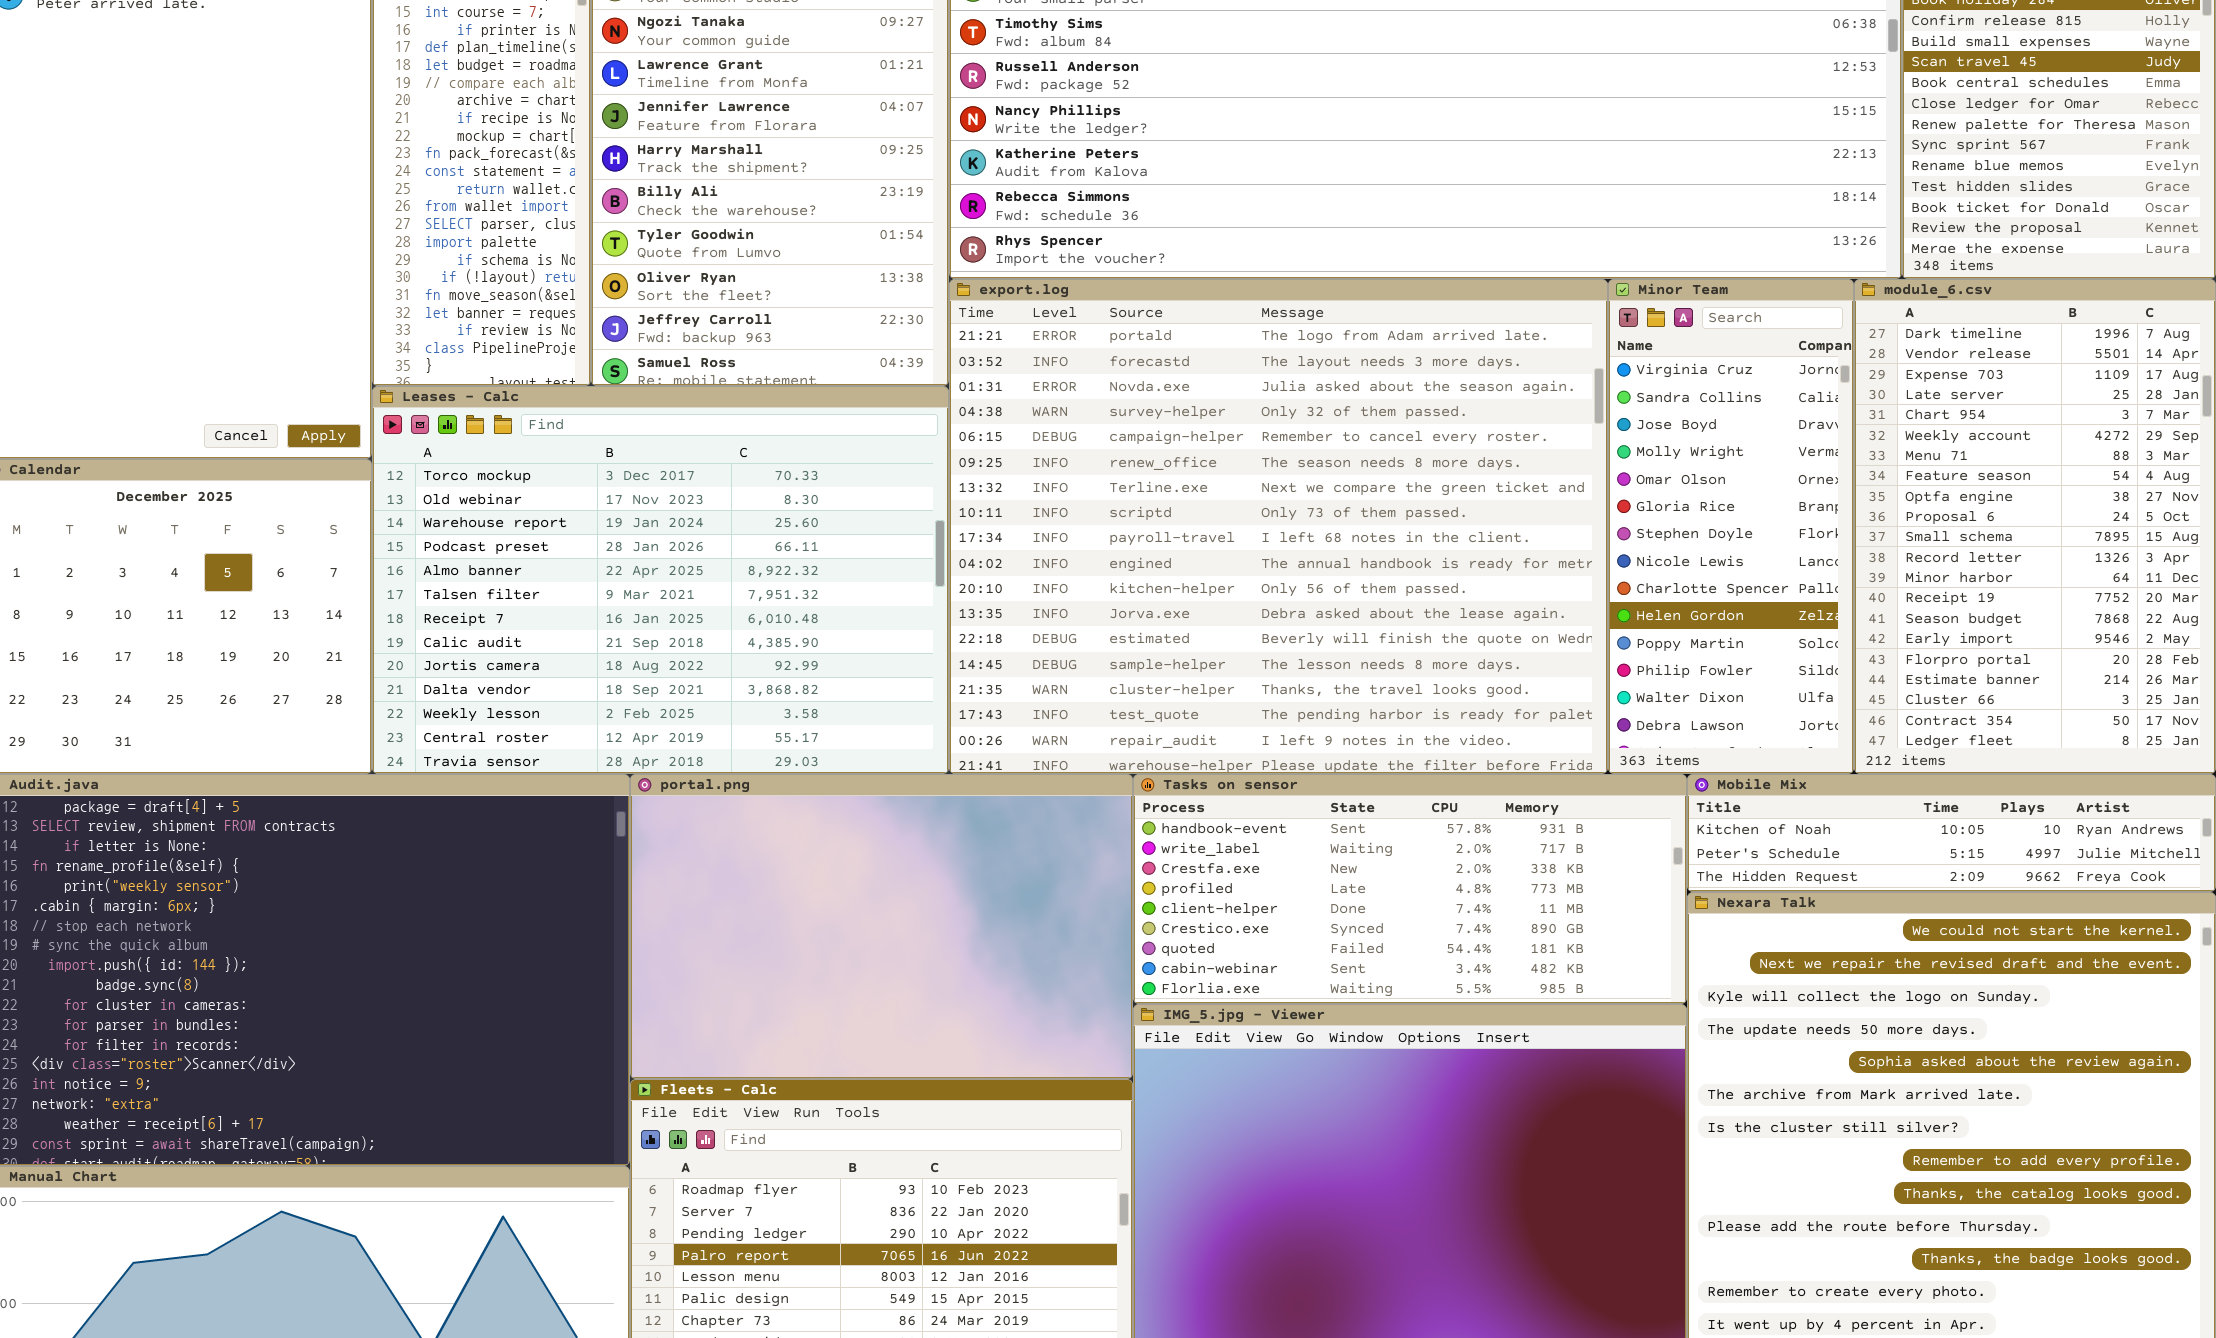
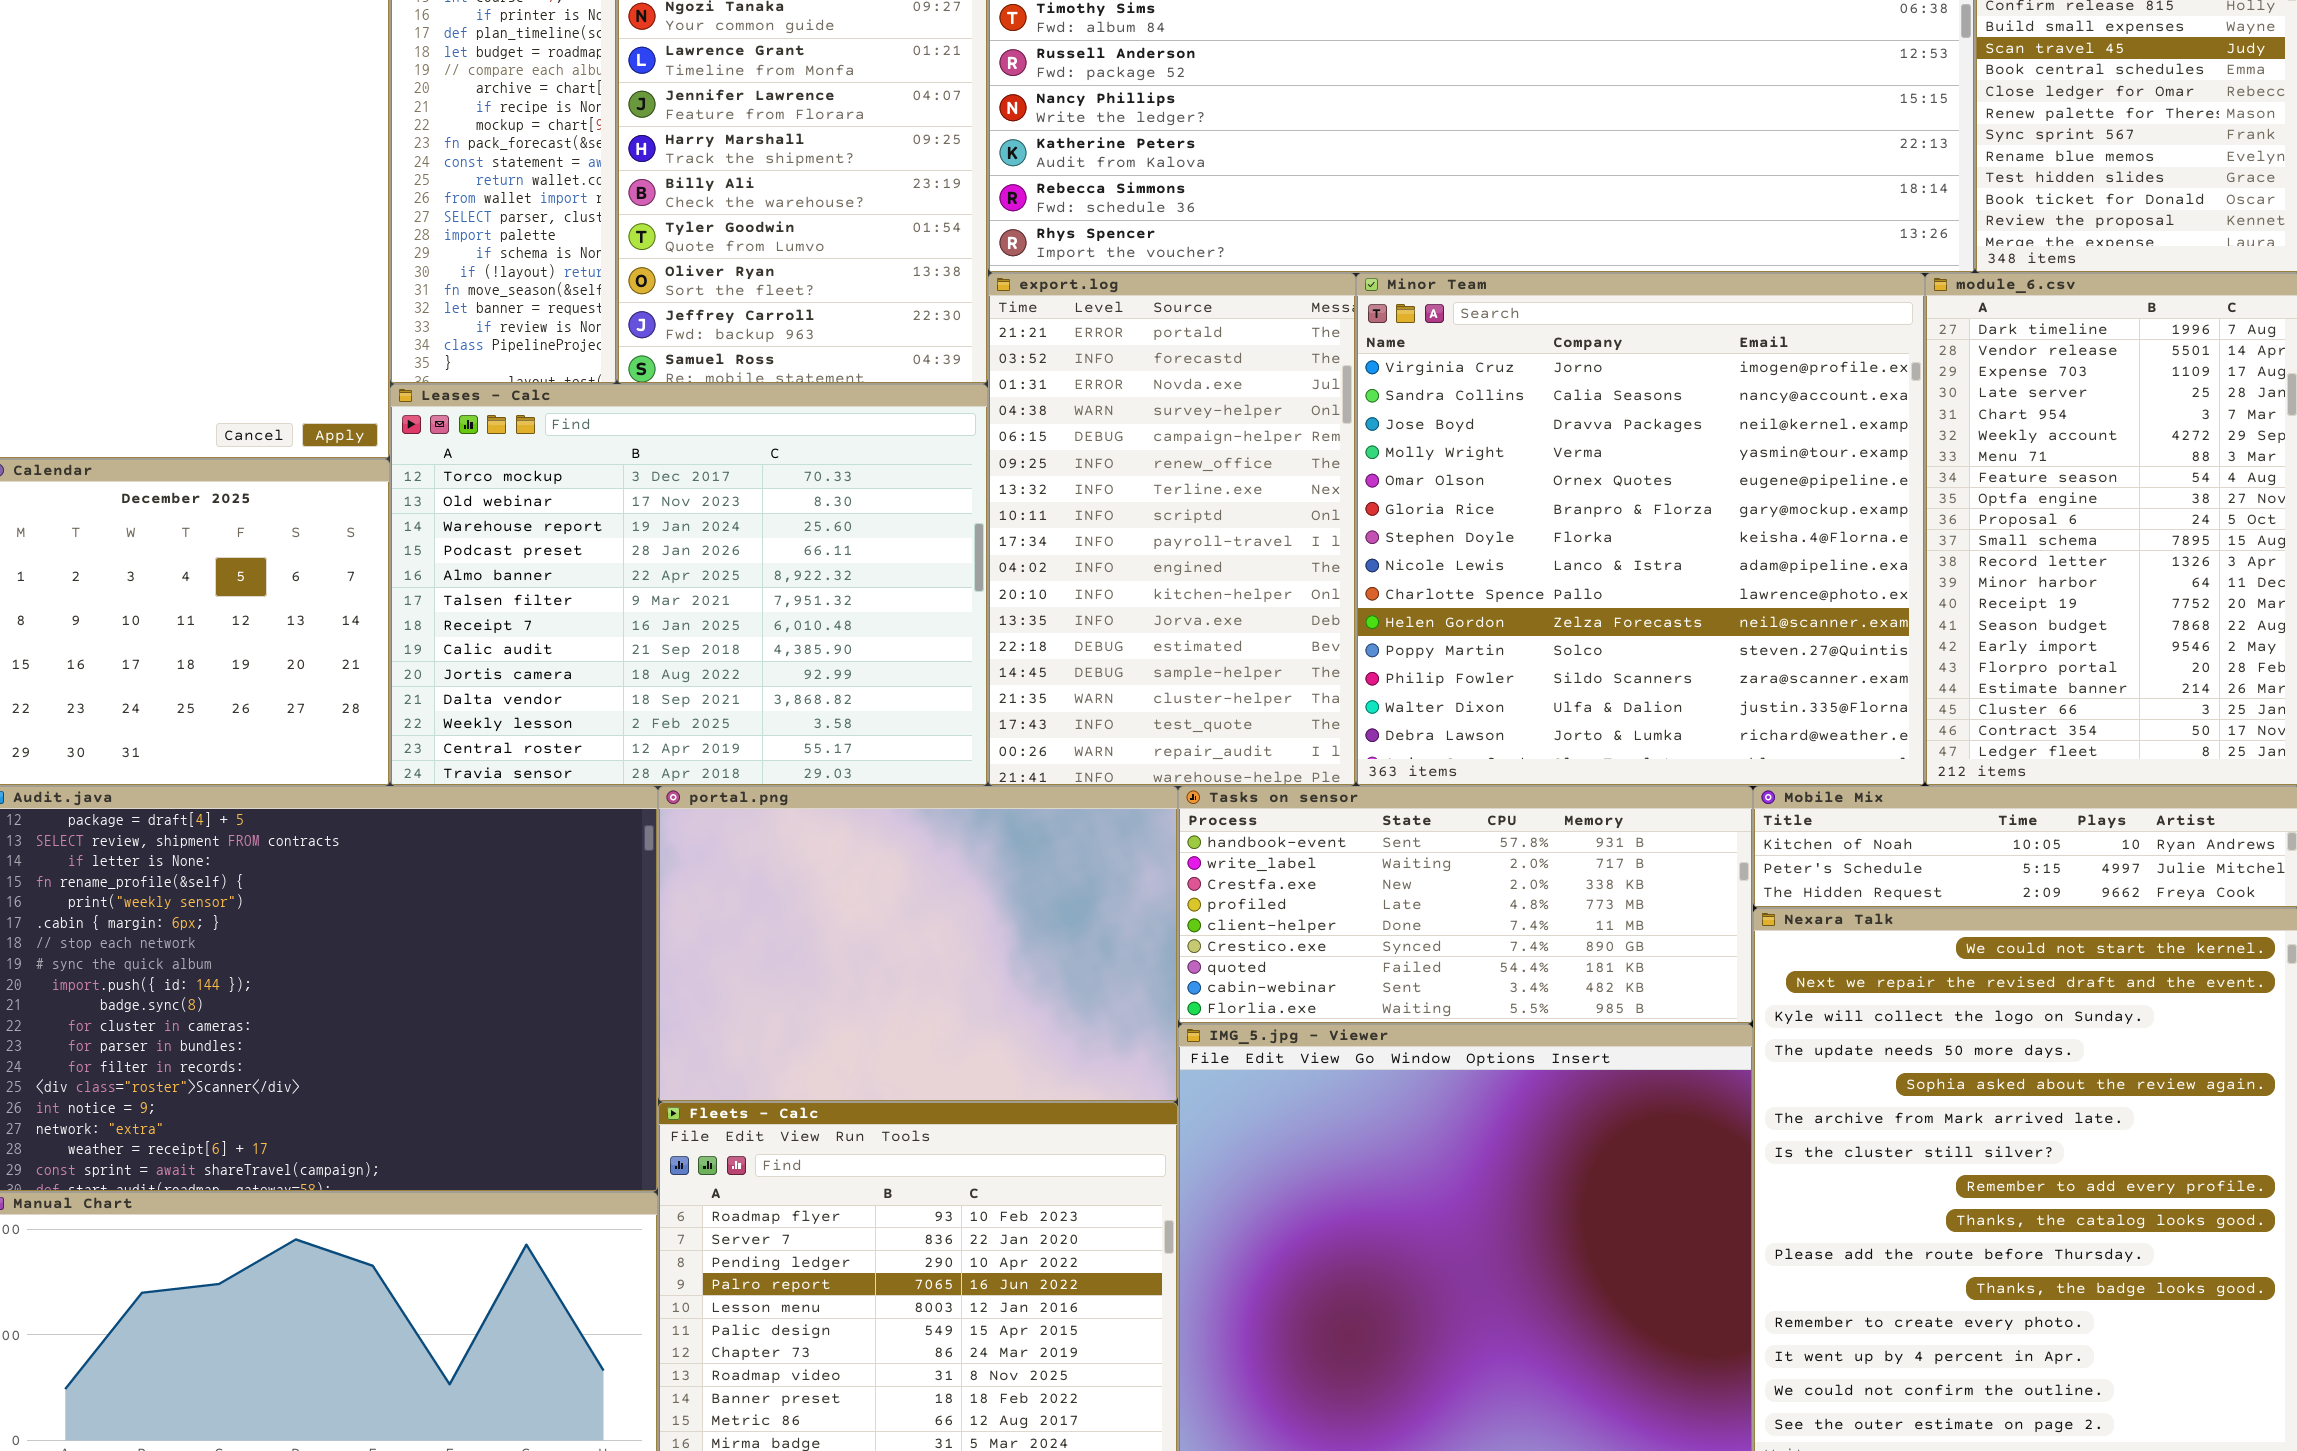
export.log: [949,279,1608,774] -> [988,273,1356,786], resized
Minor Team: [1608,279,1854,774] -> [1356,273,1925,786], resized

